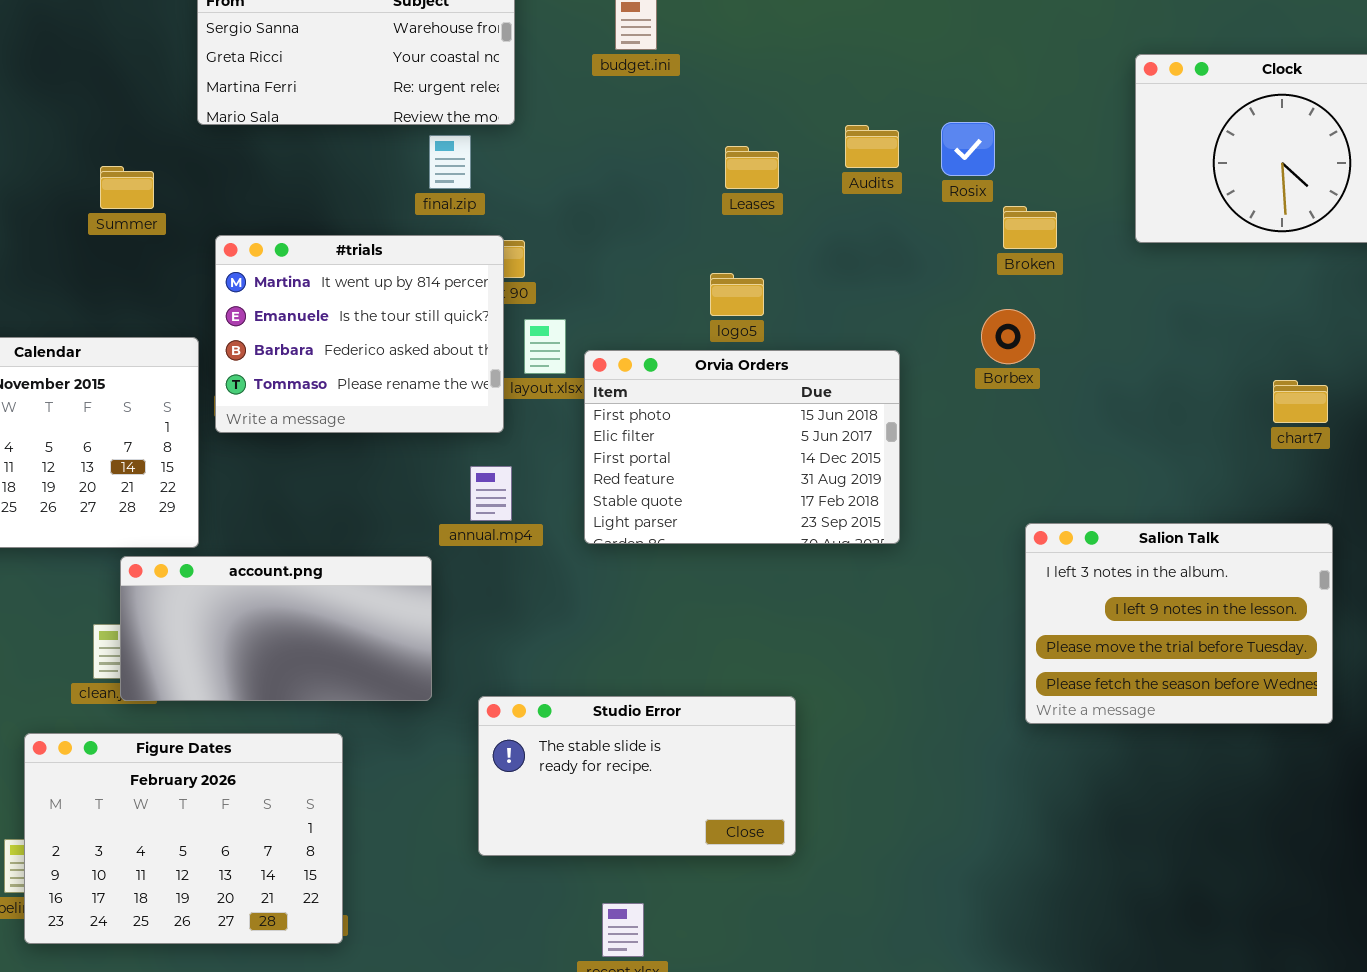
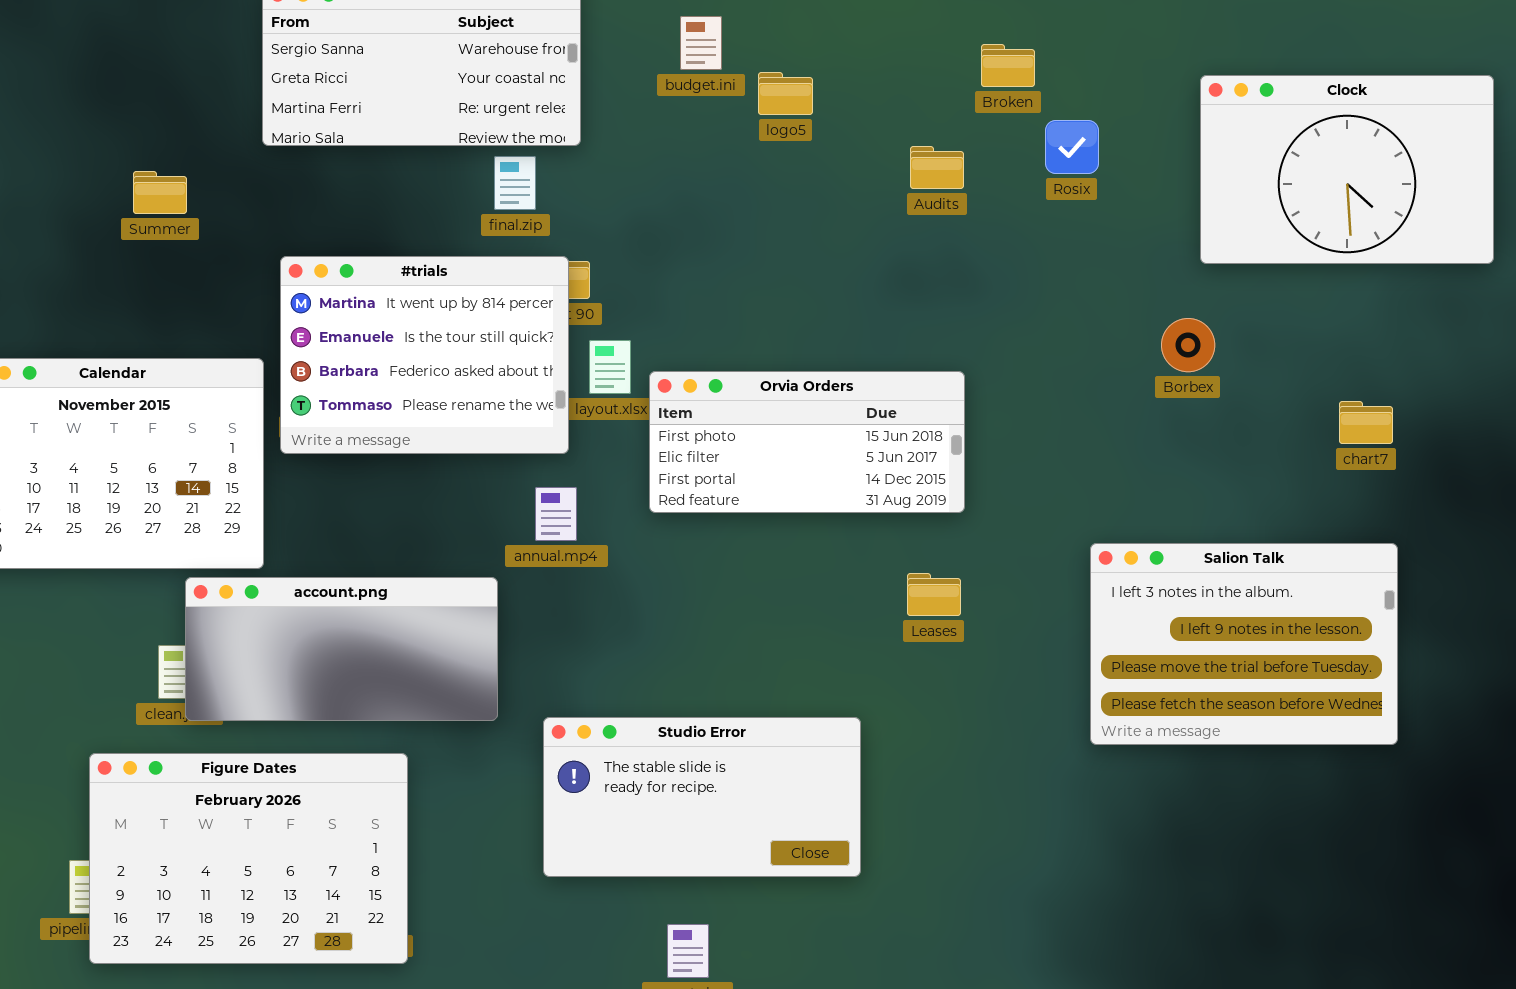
Rosix: [941,122,995,176] -> [1045,120,1099,174], moved
Leases: [725,146,779,189] -> [907,573,961,616], moved
Summer: [100,166,154,209] -> [133,171,187,214], moved
Broken: [1003,206,1057,249] -> [981,44,1035,87], moved
logo5: [710,273,764,316] -> [758,72,813,115], moved
Borbex: [981,309,1035,364] -> [1161,318,1215,372], moved
Orvia Orders: [584,350,900,544] -> [649,371,965,513], resized

